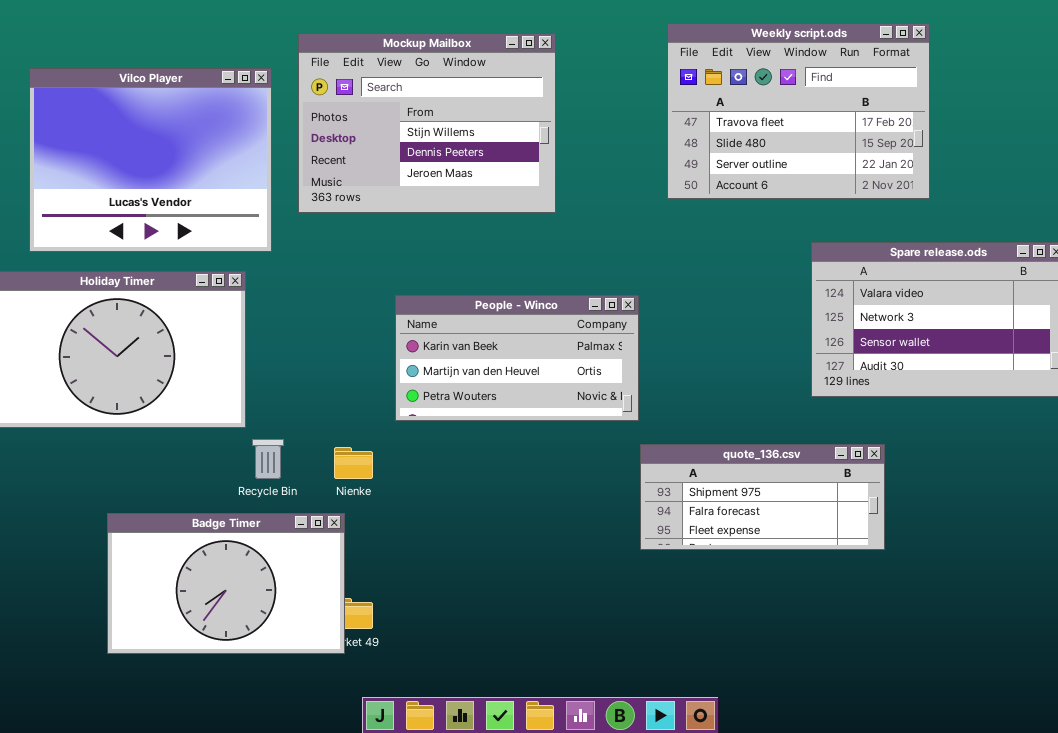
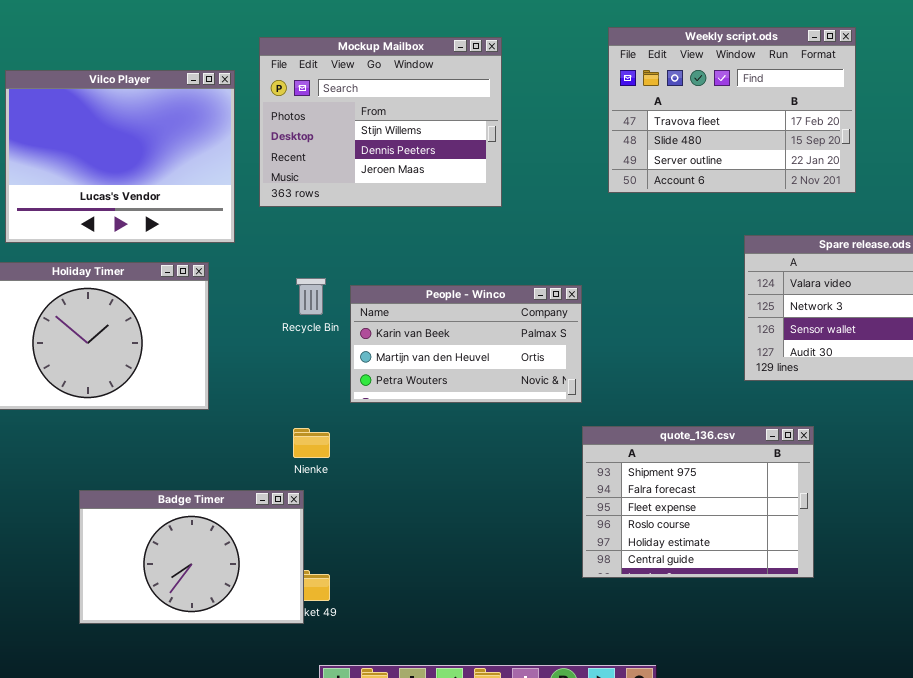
Recycle Bin: [252,439,284,479] -> [296,278,326,315], moved
quote_136.csv: [640,444,885,550] -> [582,426,814,578], resized

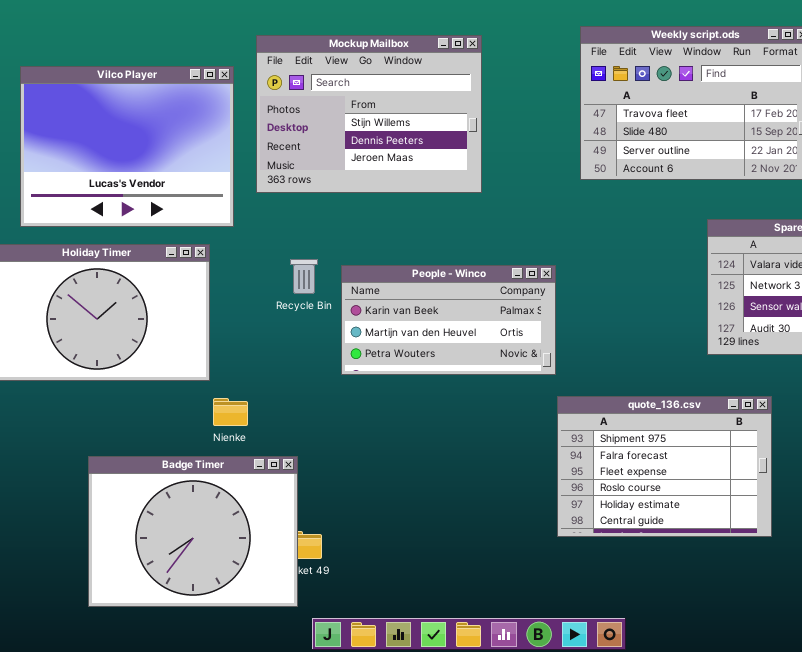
Nienke: [293,428,330,458] -> [213,398,248,426], moved
Badge Timer: [79,490,304,624] -> [88,456,298,607], resized

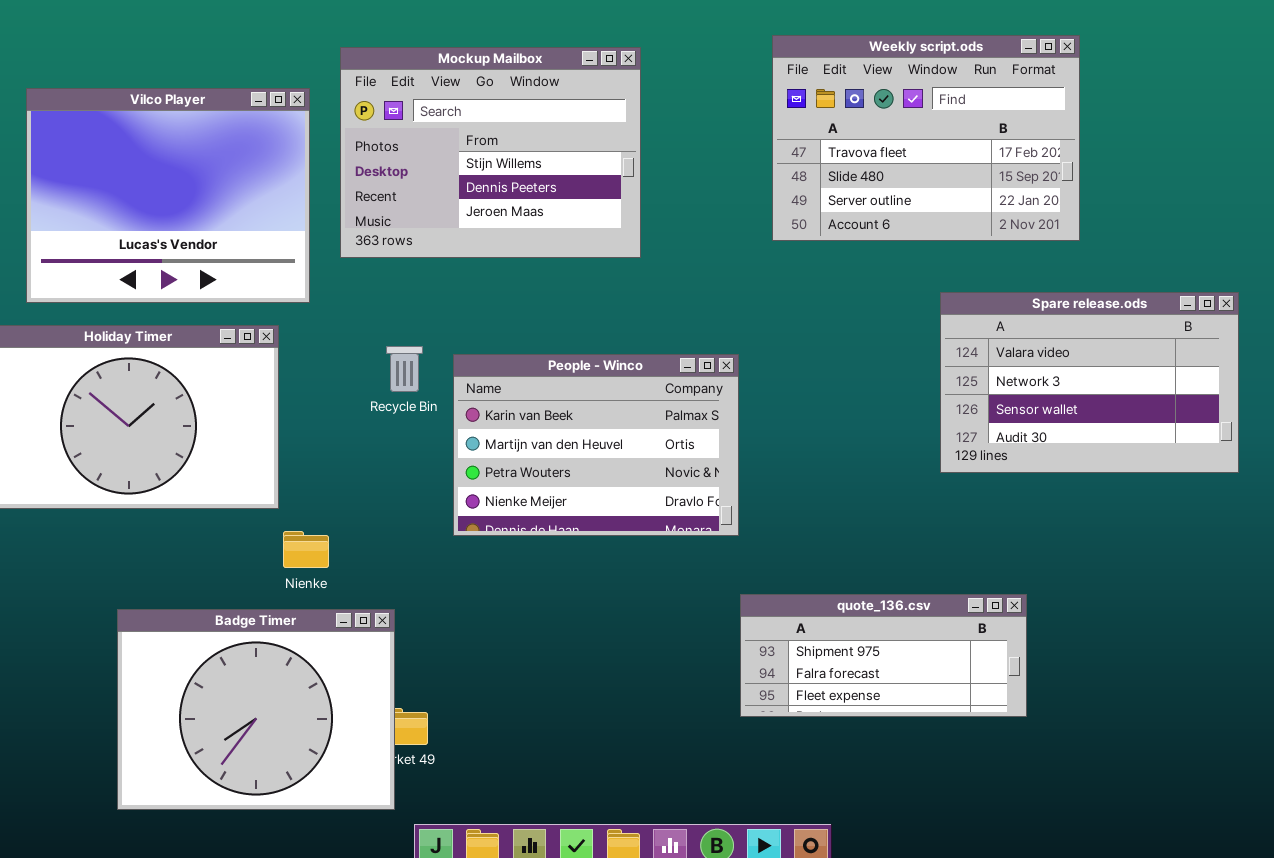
People - Winco: [341,265,556,375] -> [453,354,739,536], resized
quote_136.csv: [557,396,772,537] -> [740,594,1027,717], resized

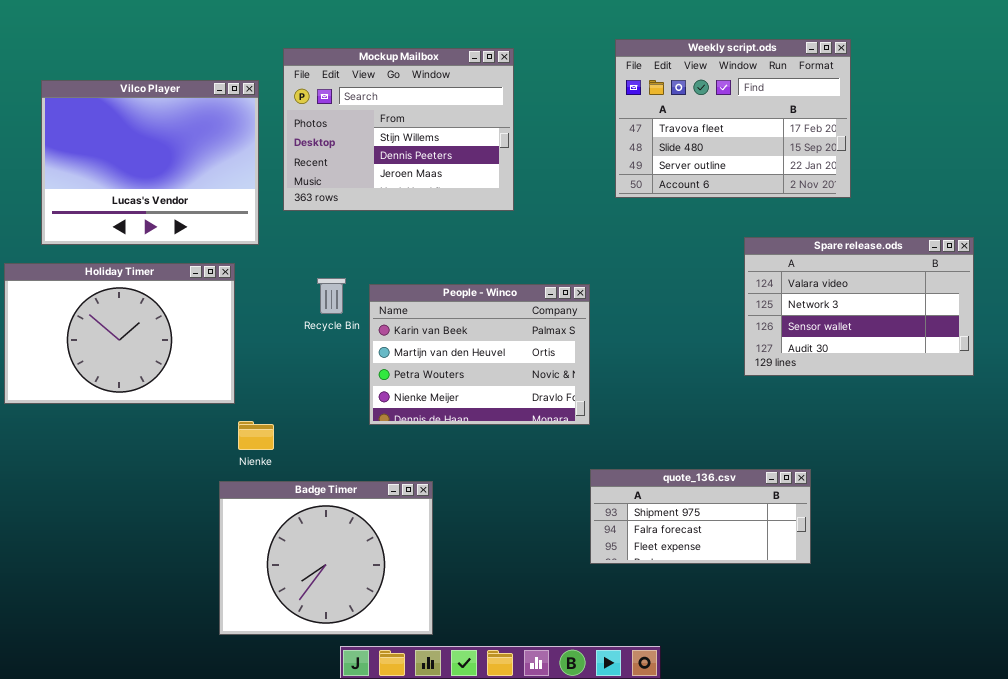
Badge Timer: [117,609,395,810] -> [219,481,433,635], moved

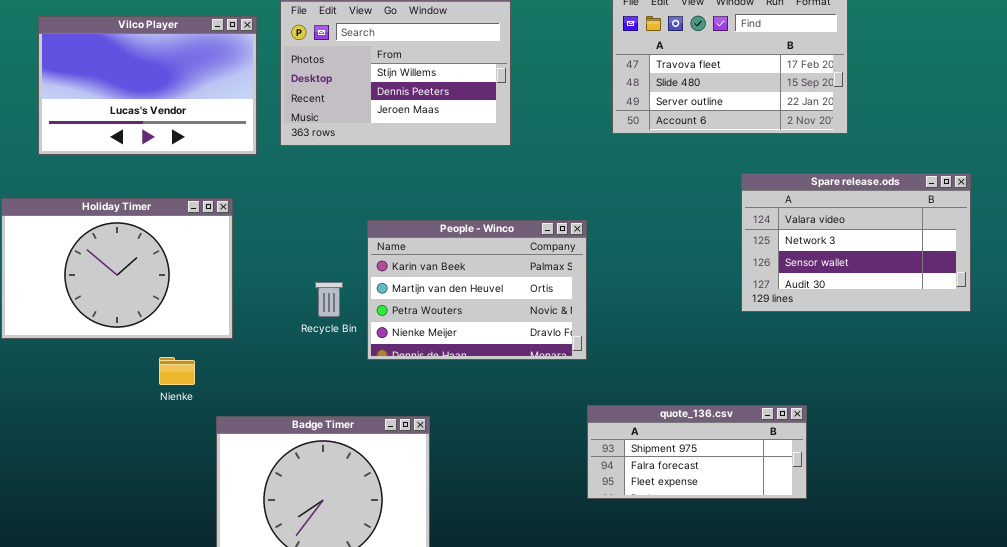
Vilco Player: [41,80,259,245] -> [38,16,257,155], resized
Recycle Bin: [317,278,346,314] -> [315,282,343,317], moved
Nienke: [238,421,274,450] -> [159,357,195,385], moved

